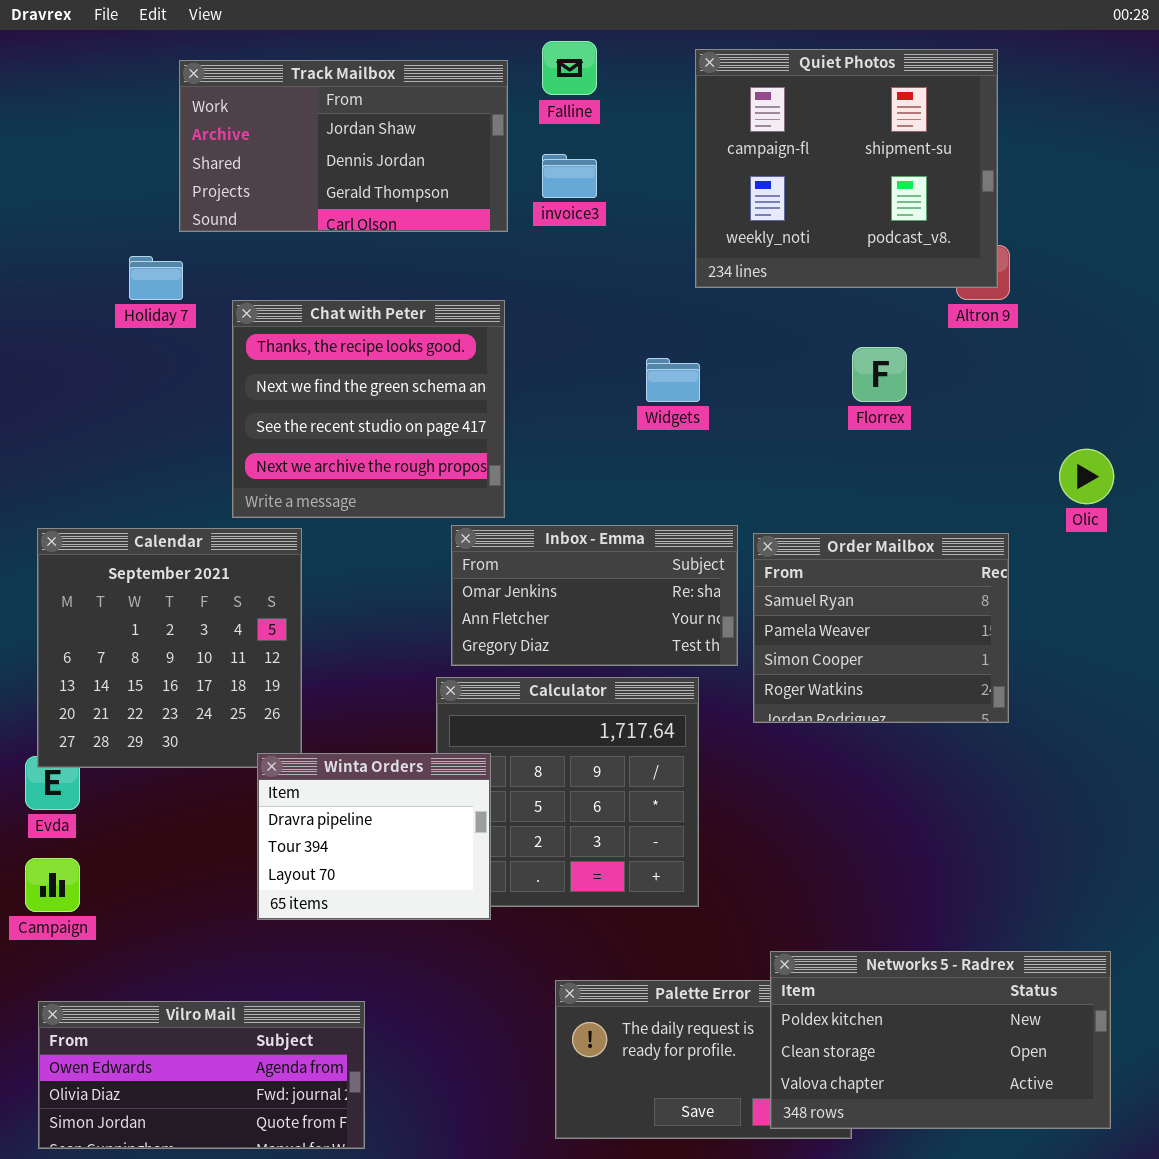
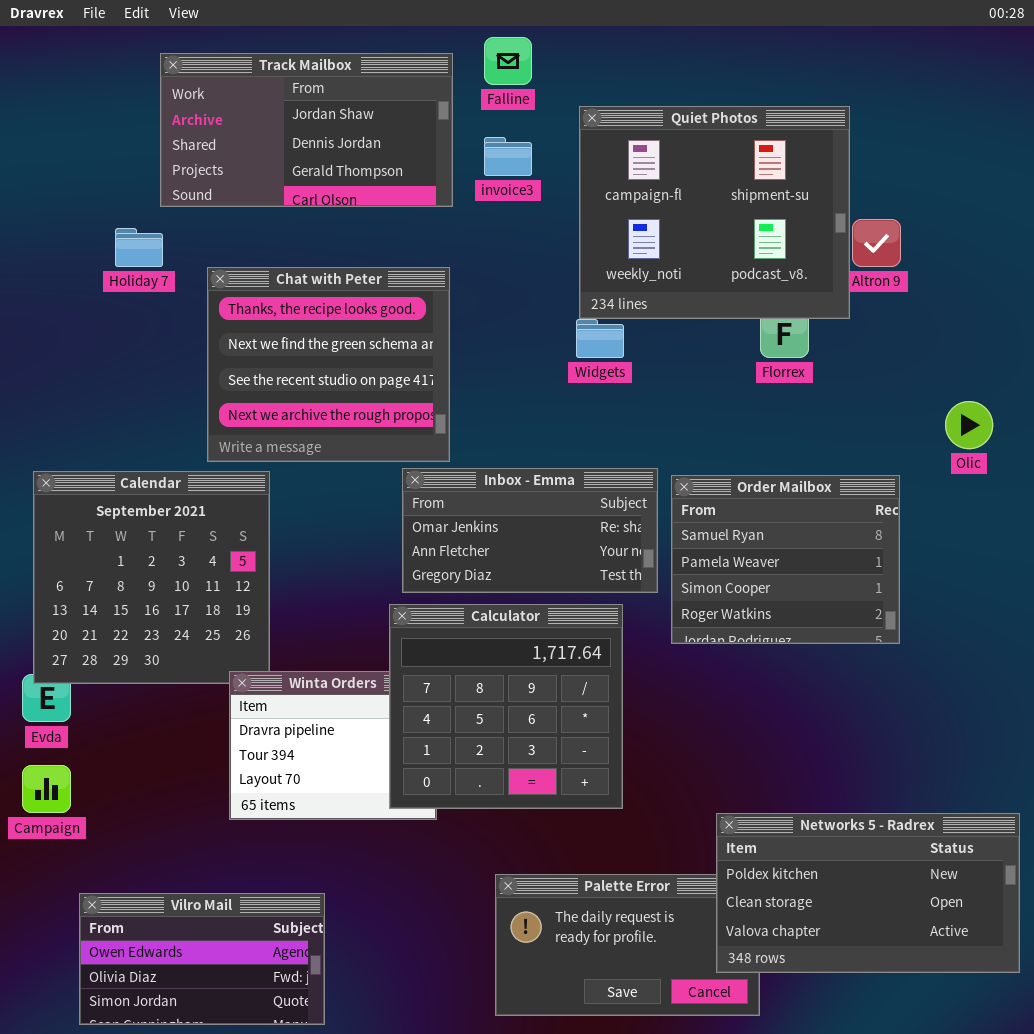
Quiet Photos: [695,49,998,288] -> [579,106,850,319], moved
Calculator: [436,677,699,907] -> [389,604,623,809], raised
Networks 5 - Radrex: [770,951,1111,1129] -> [716,813,1020,973], moved
Vilro Mail: [38,1001,365,1149] -> [79,893,325,1025], resized

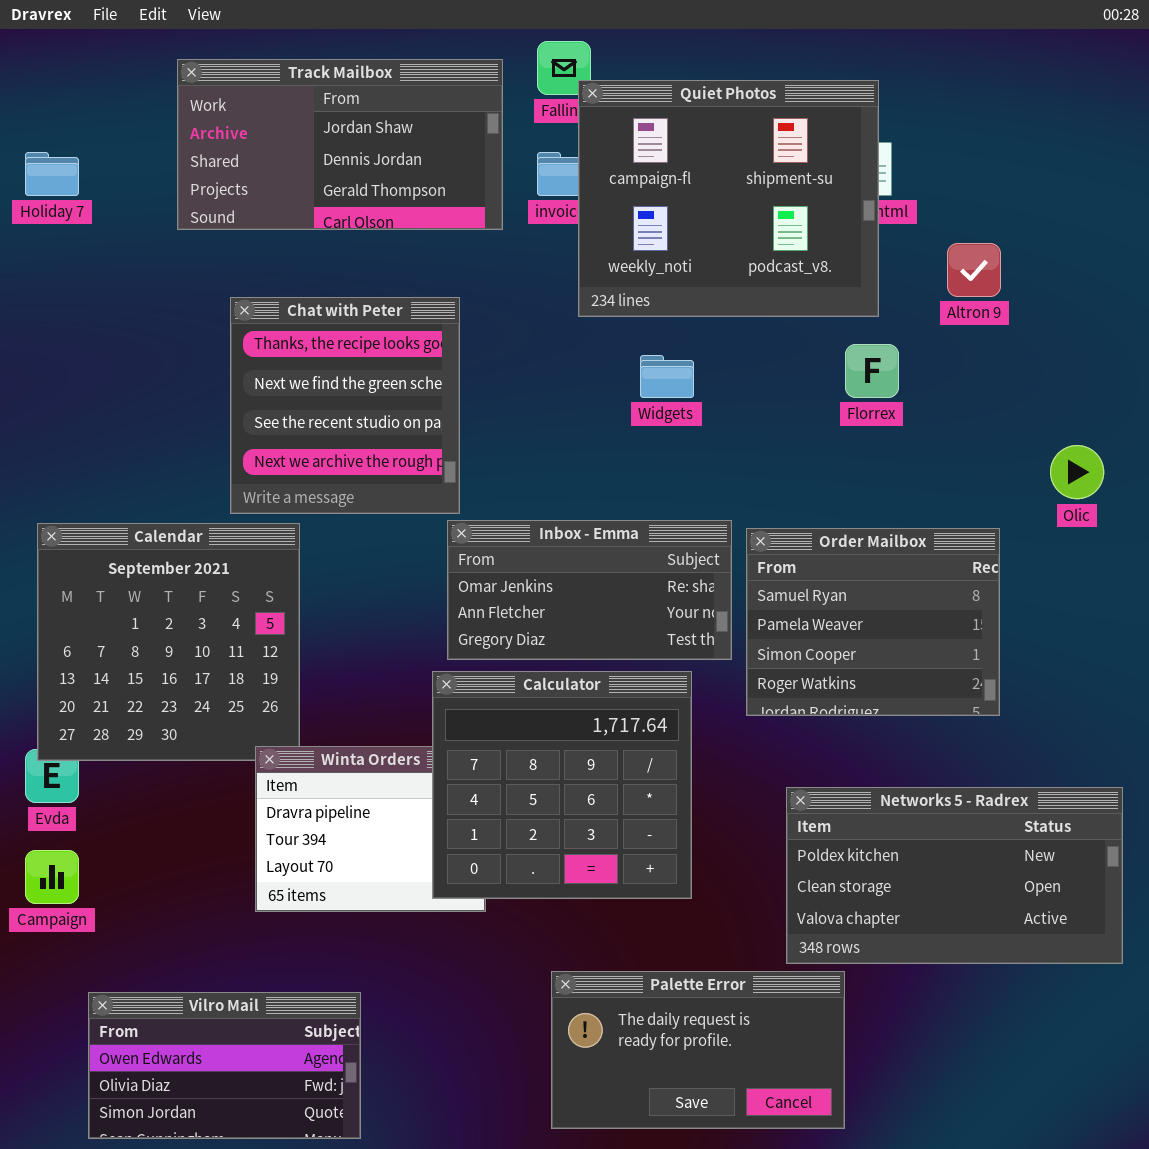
Quiet Photos: [579,106,850,319] -> [578,80,879,317], moved
Holiday 7: [115,228,163,267] -> [25,152,79,196], moved
Chat with Peter: [207,267,450,462] -> [230,297,460,514], resized
Networks 5 - Radrex: [716,813,1020,973] -> [786,787,1123,964], moved

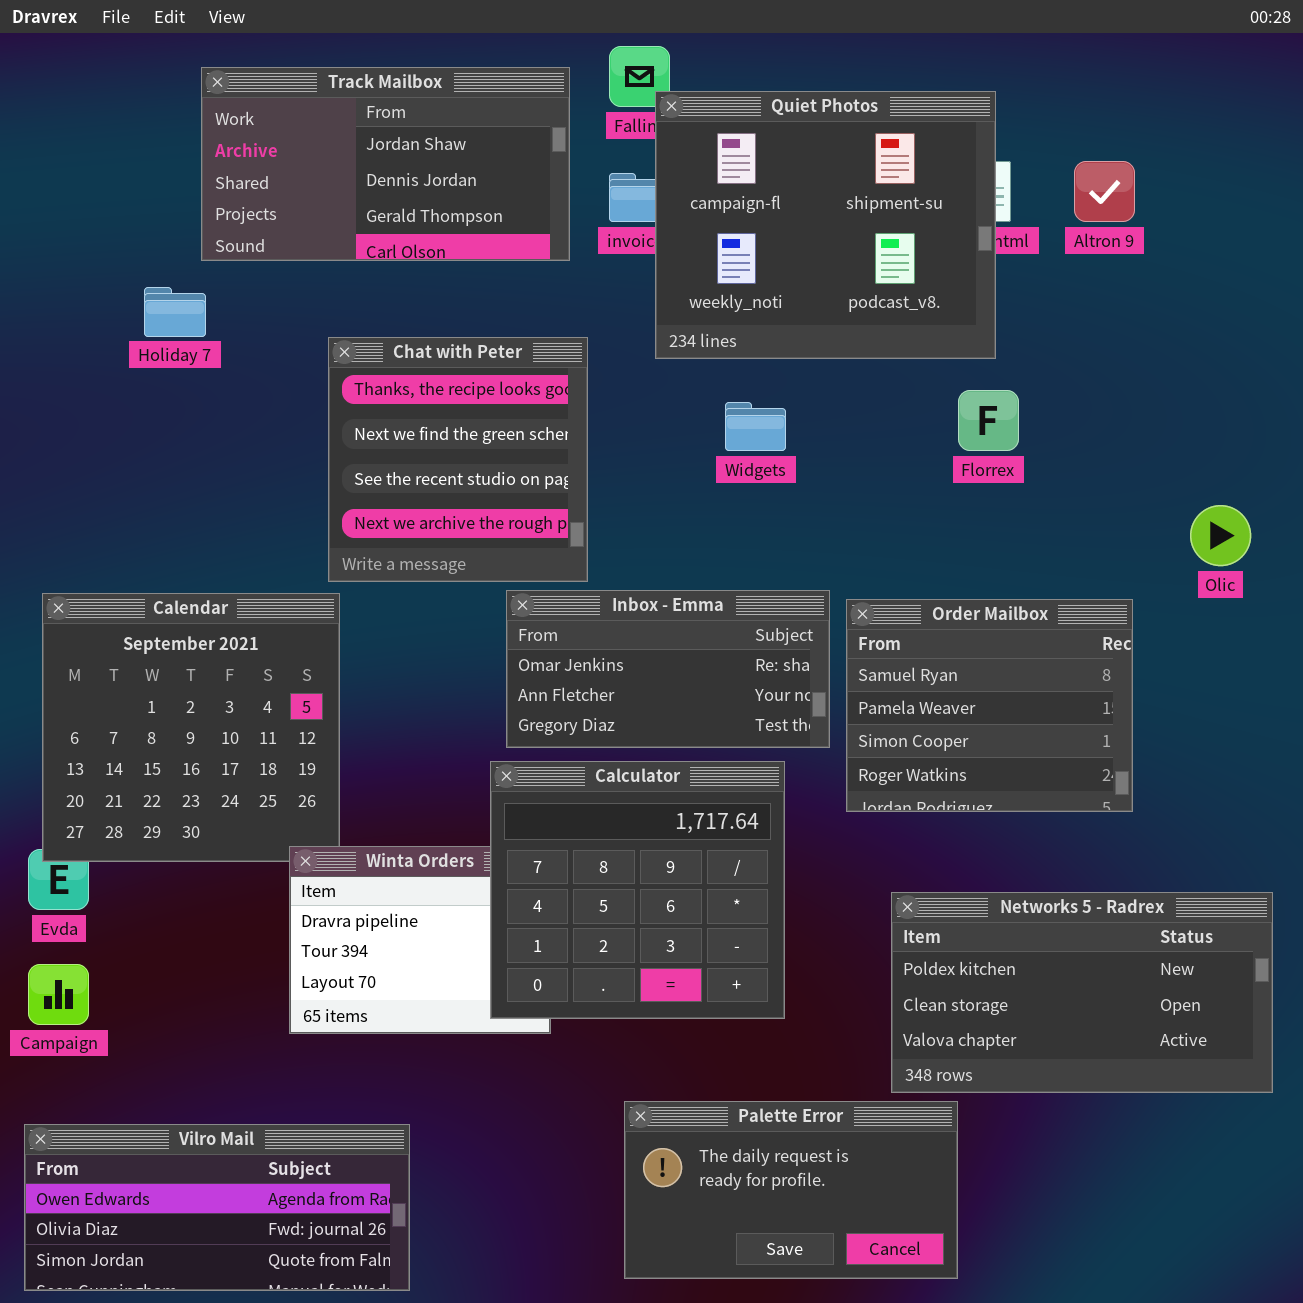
Holiday 7: [25,152,79,196] -> [144,287,206,337], moved
Altron 9: [947,243,1001,297] -> [1074,161,1135,222], moved
Chat with Peter: [230,297,460,514] -> [328,337,588,582], moved
Vilro Mail: [88,992,361,1139] -> [24,1124,410,1291], resized

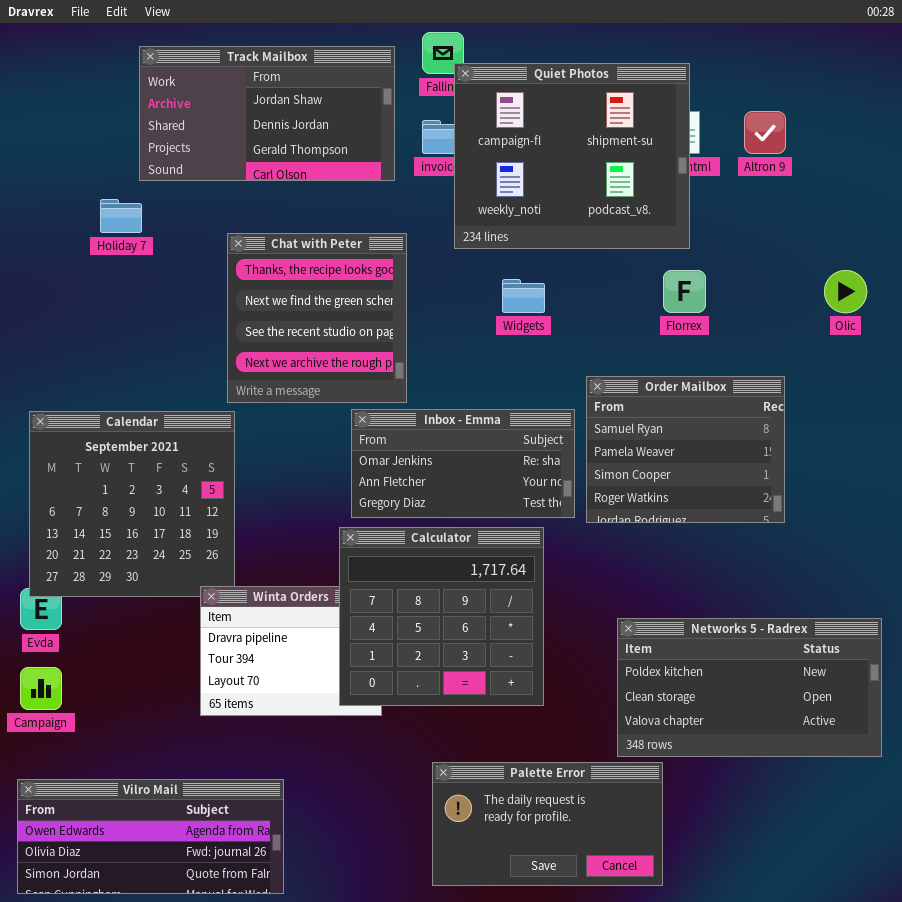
Olic: [1190,505,1251,566] -> [824,270,867,313], moved
Order Mailbox: [846,599,1133,812] -> [586,376,785,523], moved

